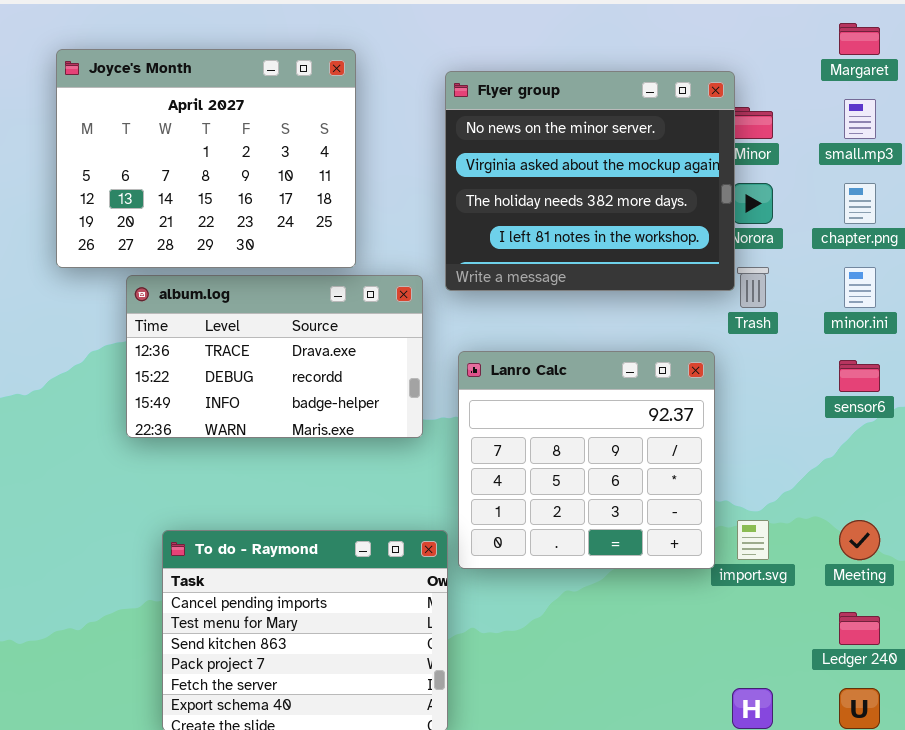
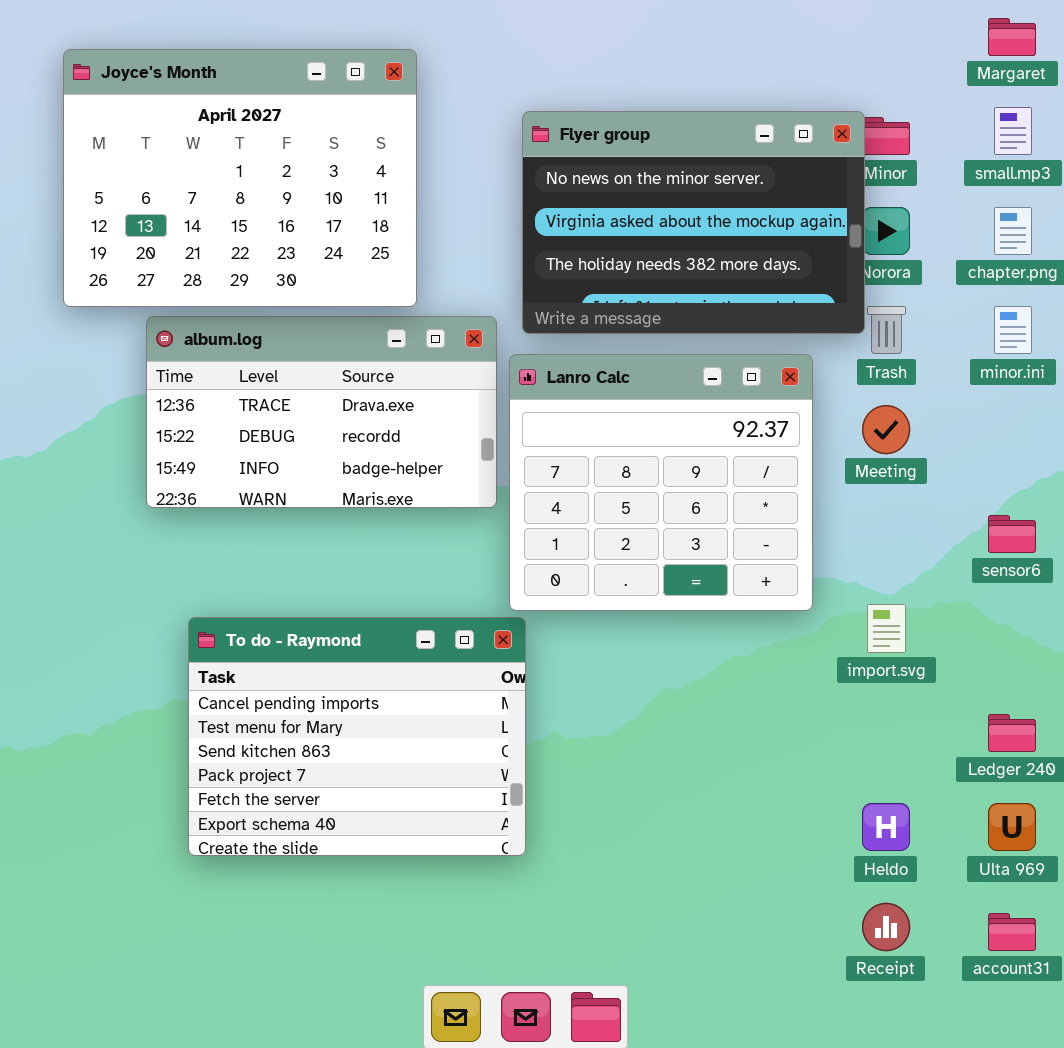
Flyer group: [445,71,735,291] -> [522,111,865,334], resized
Lanro Calc: [458,351,715,569] -> [509,354,813,611], moved
sensor6: [839,360,880,392] -> [988,515,1036,553], moved
Meeting: [839,520,880,560] -> [862,405,910,454], moved

